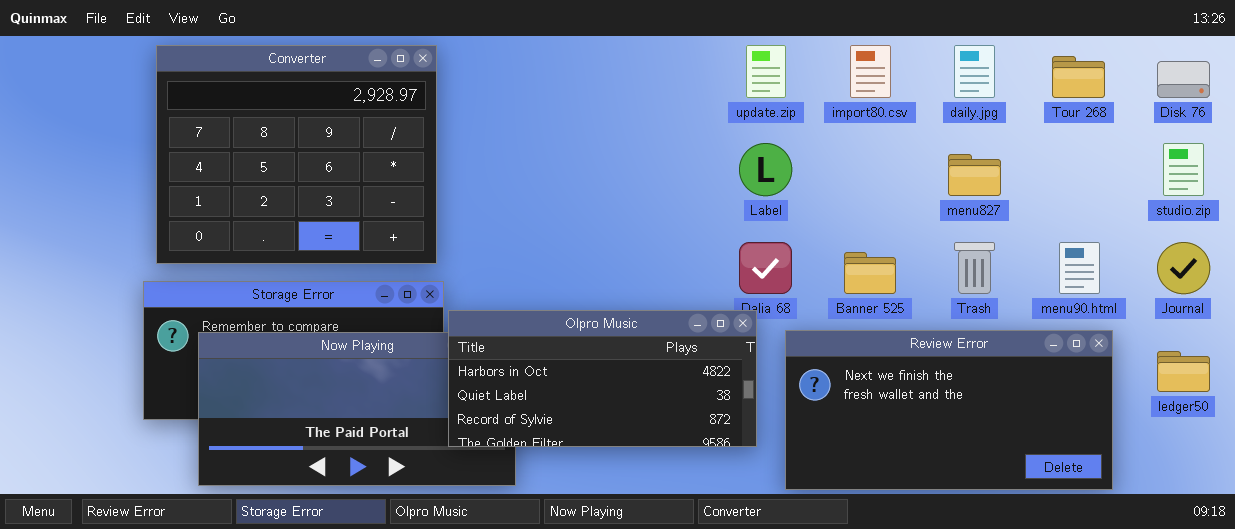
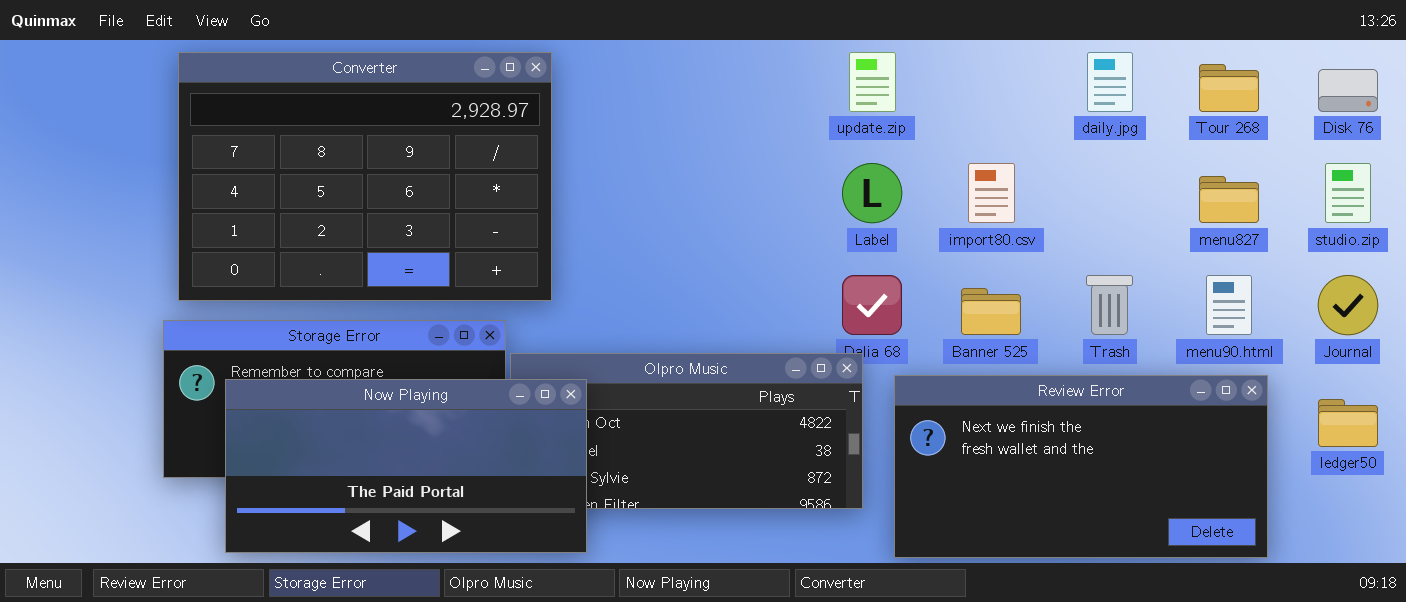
Converter: [156,45,437,264] -> [178,52,552,301], resized
import80.csv: [850,45,891,98] -> [968,163,1015,223], moved
menu827: [948,154,1001,196] -> [1199,176,1259,223], moved
Now Playing: [198,332,516,486] -> [225,379,587,553], raised

